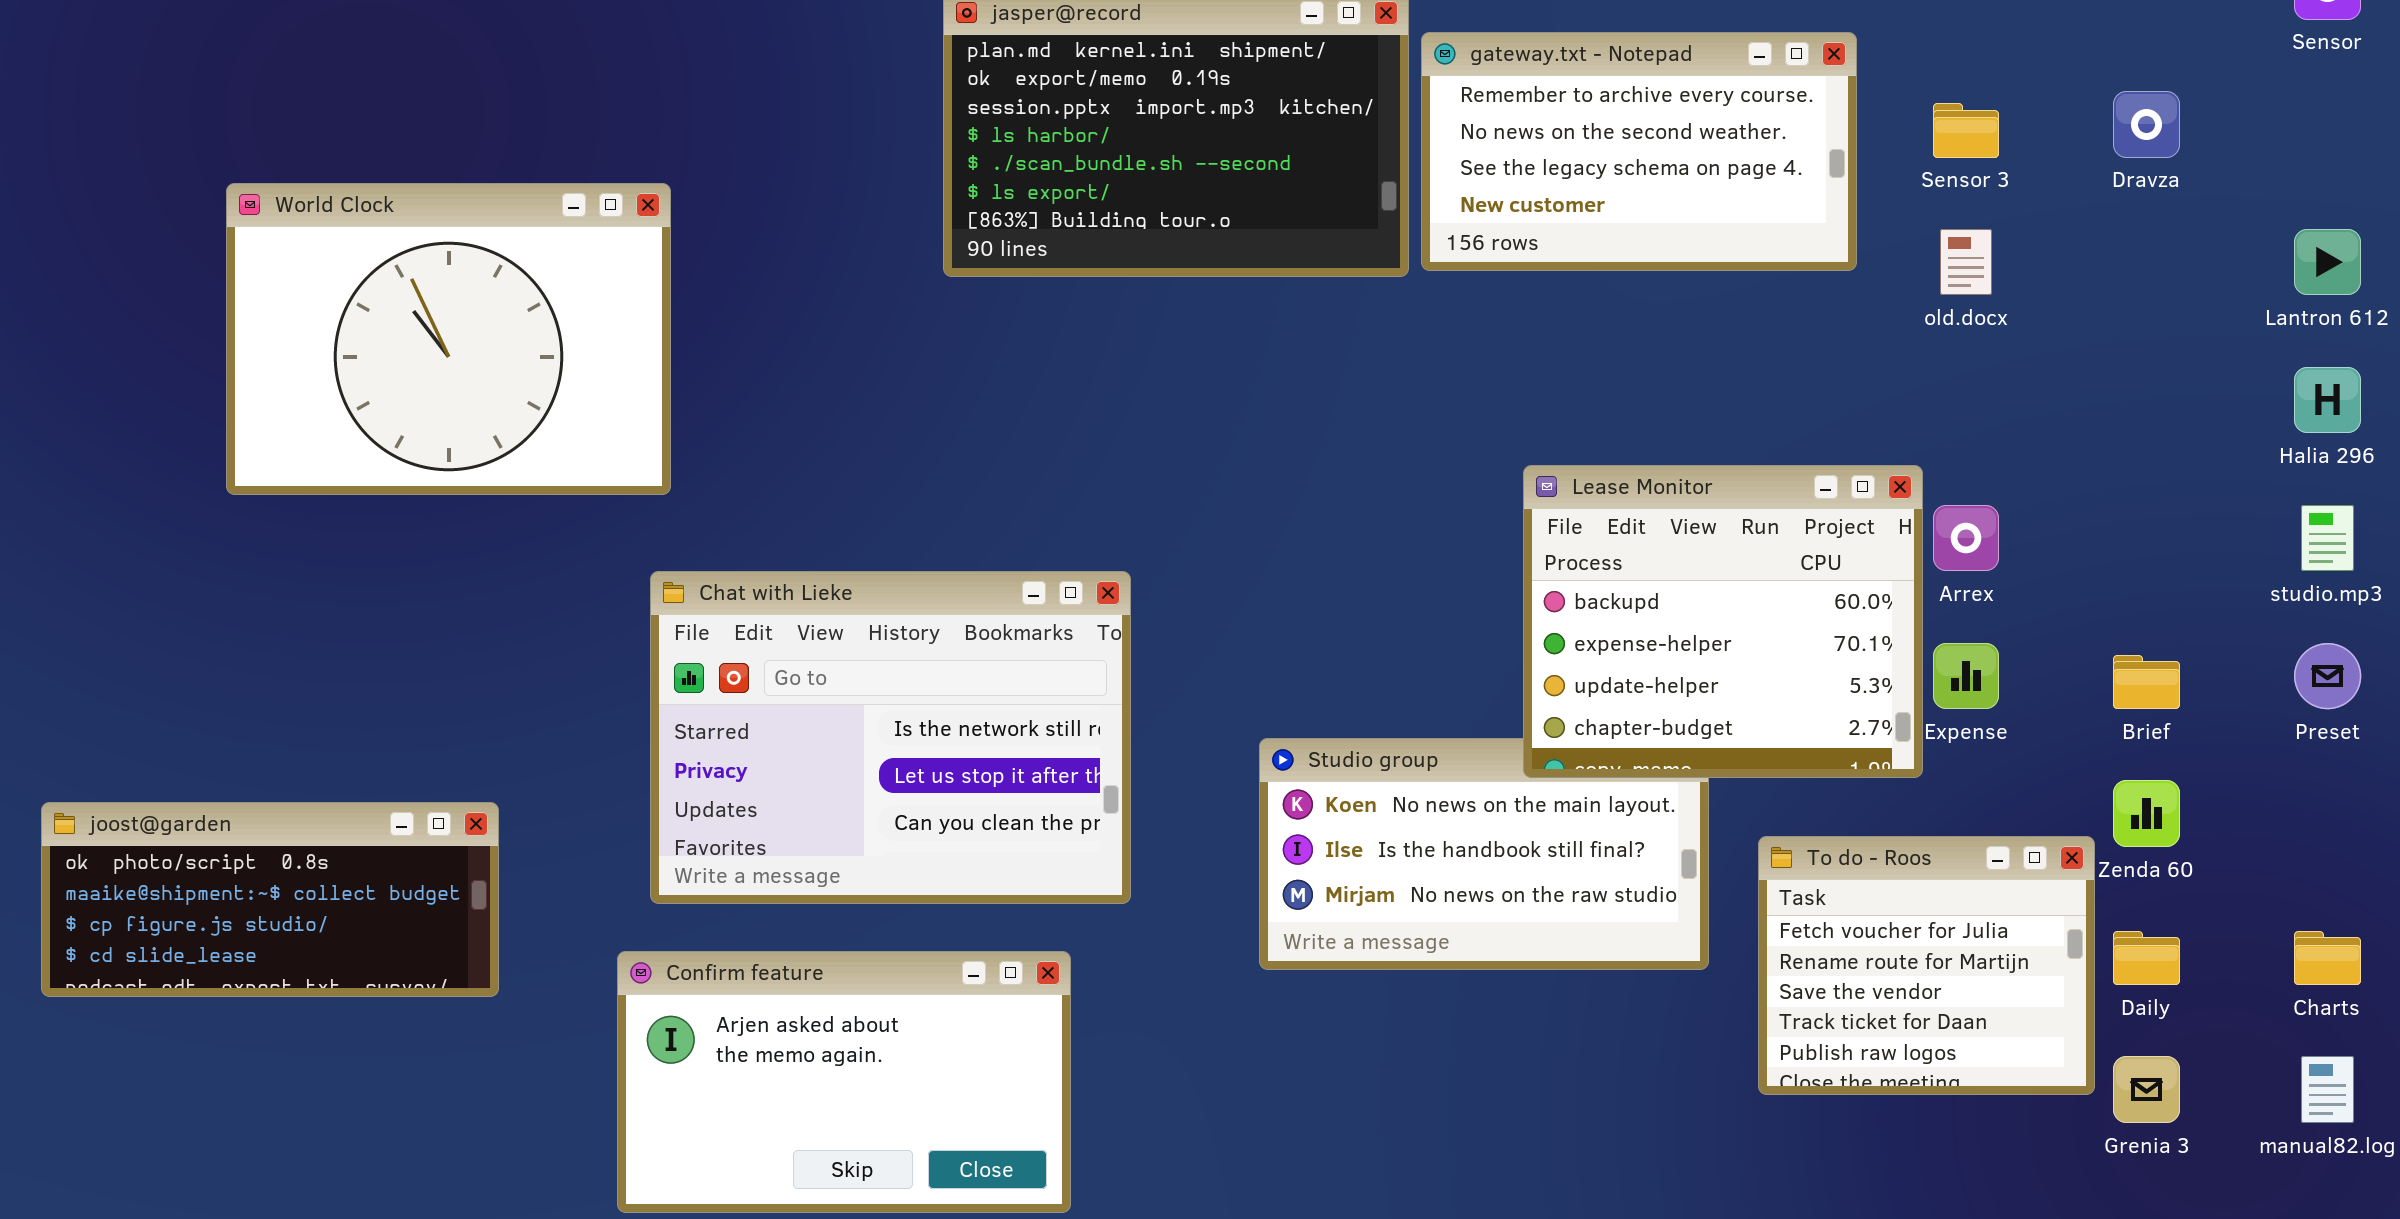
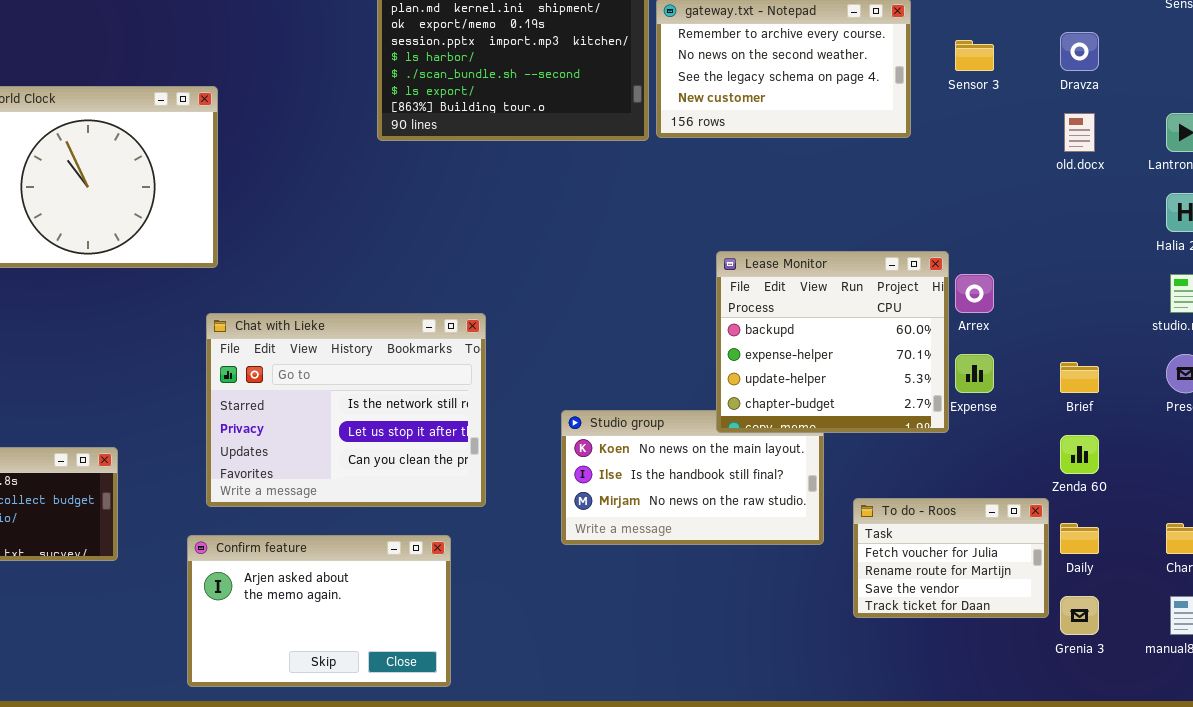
old.docx: [1940,229,1992,295] -> [1064,113,1095,152], moved
To do - Roos: [1758,836,2095,1095] -> [853,498,1049,618], resized

